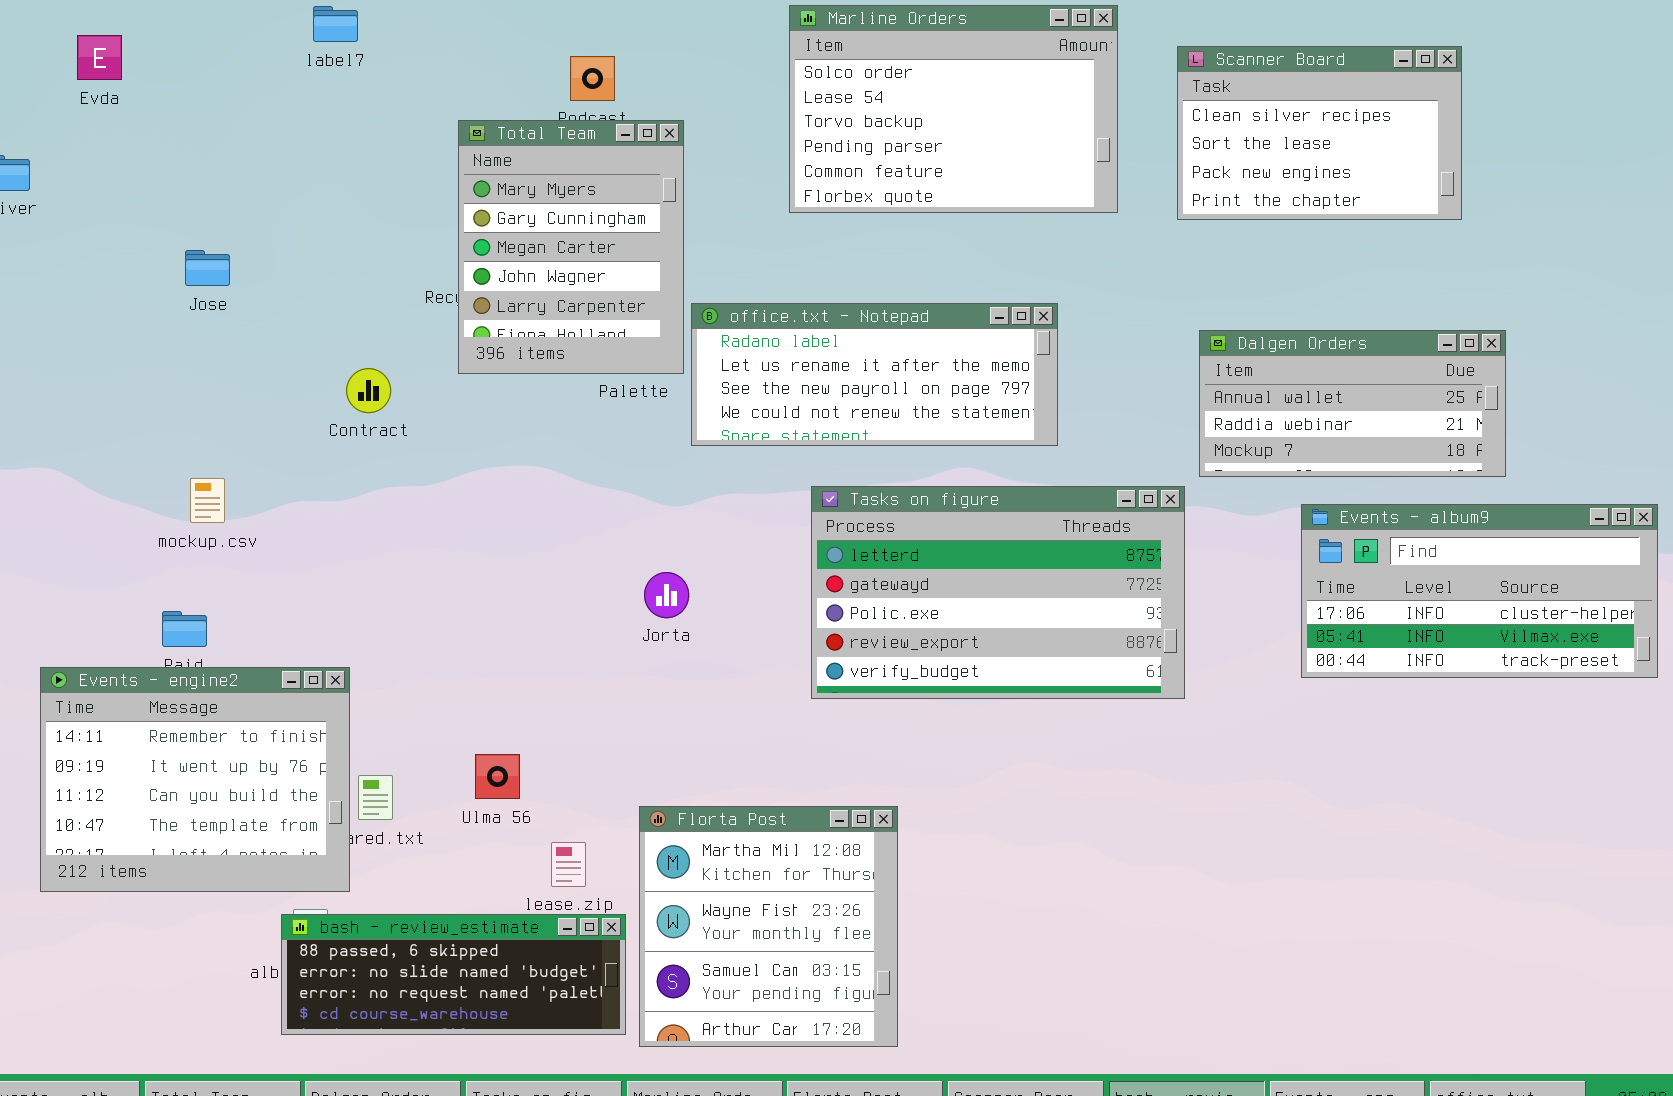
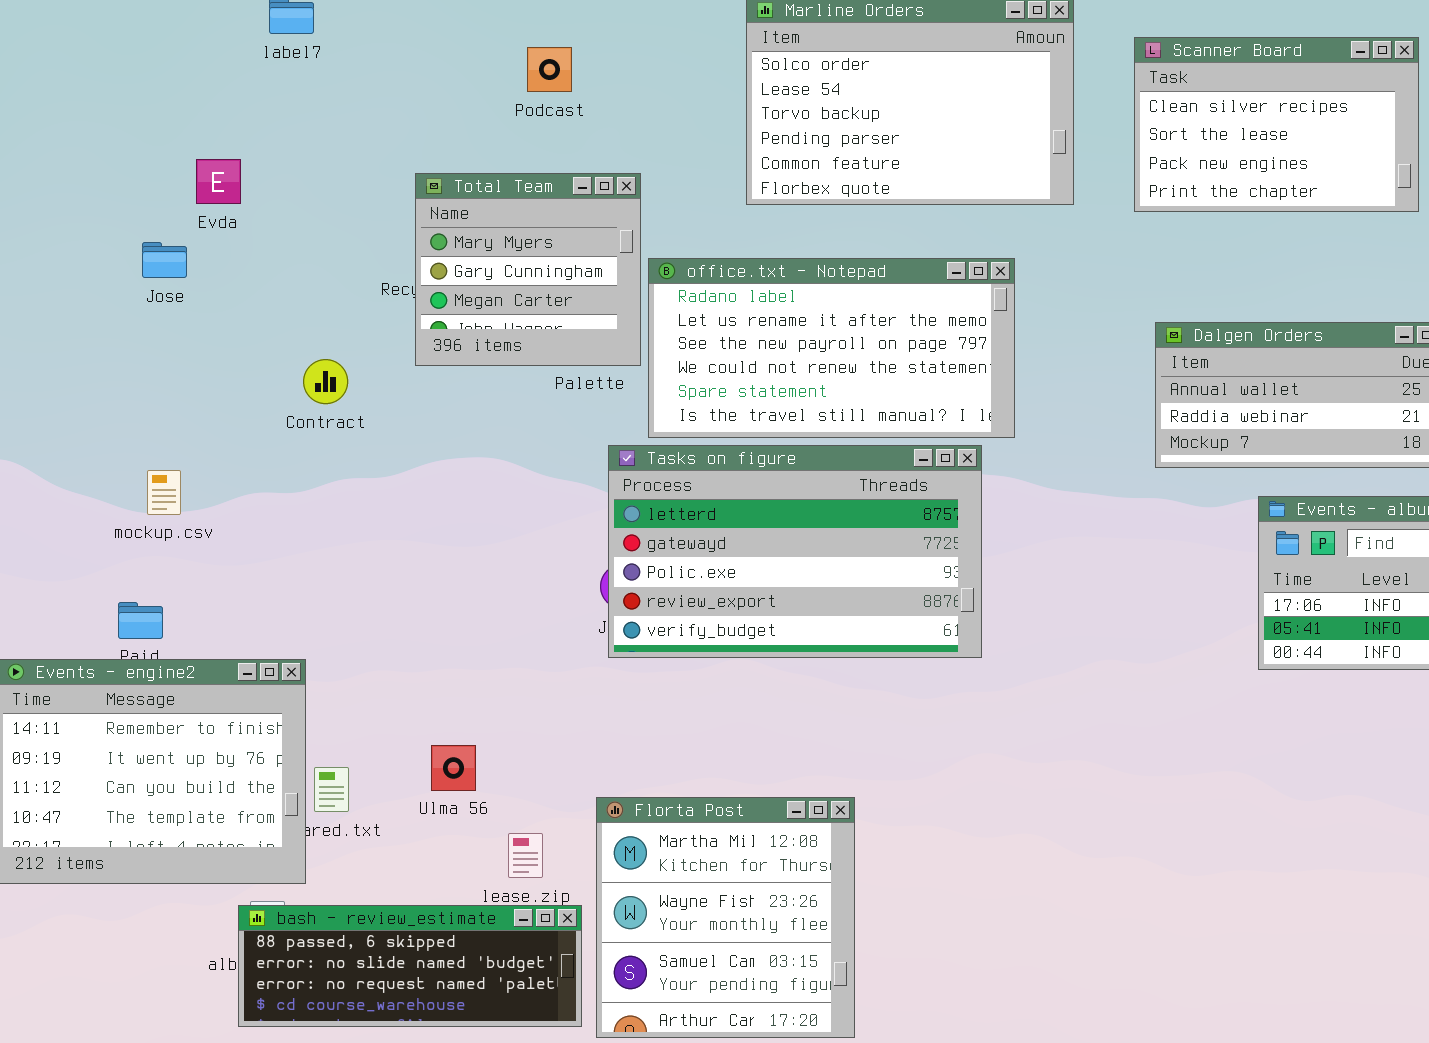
Evda: [77,35,122,80] -> [196,159,241,204], moved
Total Team: [458,120,684,374] -> [415,173,641,366], resized
office.txt - Notepad: [691,303,1058,446] -> [648,258,1015,438], resized
Tasks on figure: [811,486,1185,699] -> [608,445,982,658], moved

